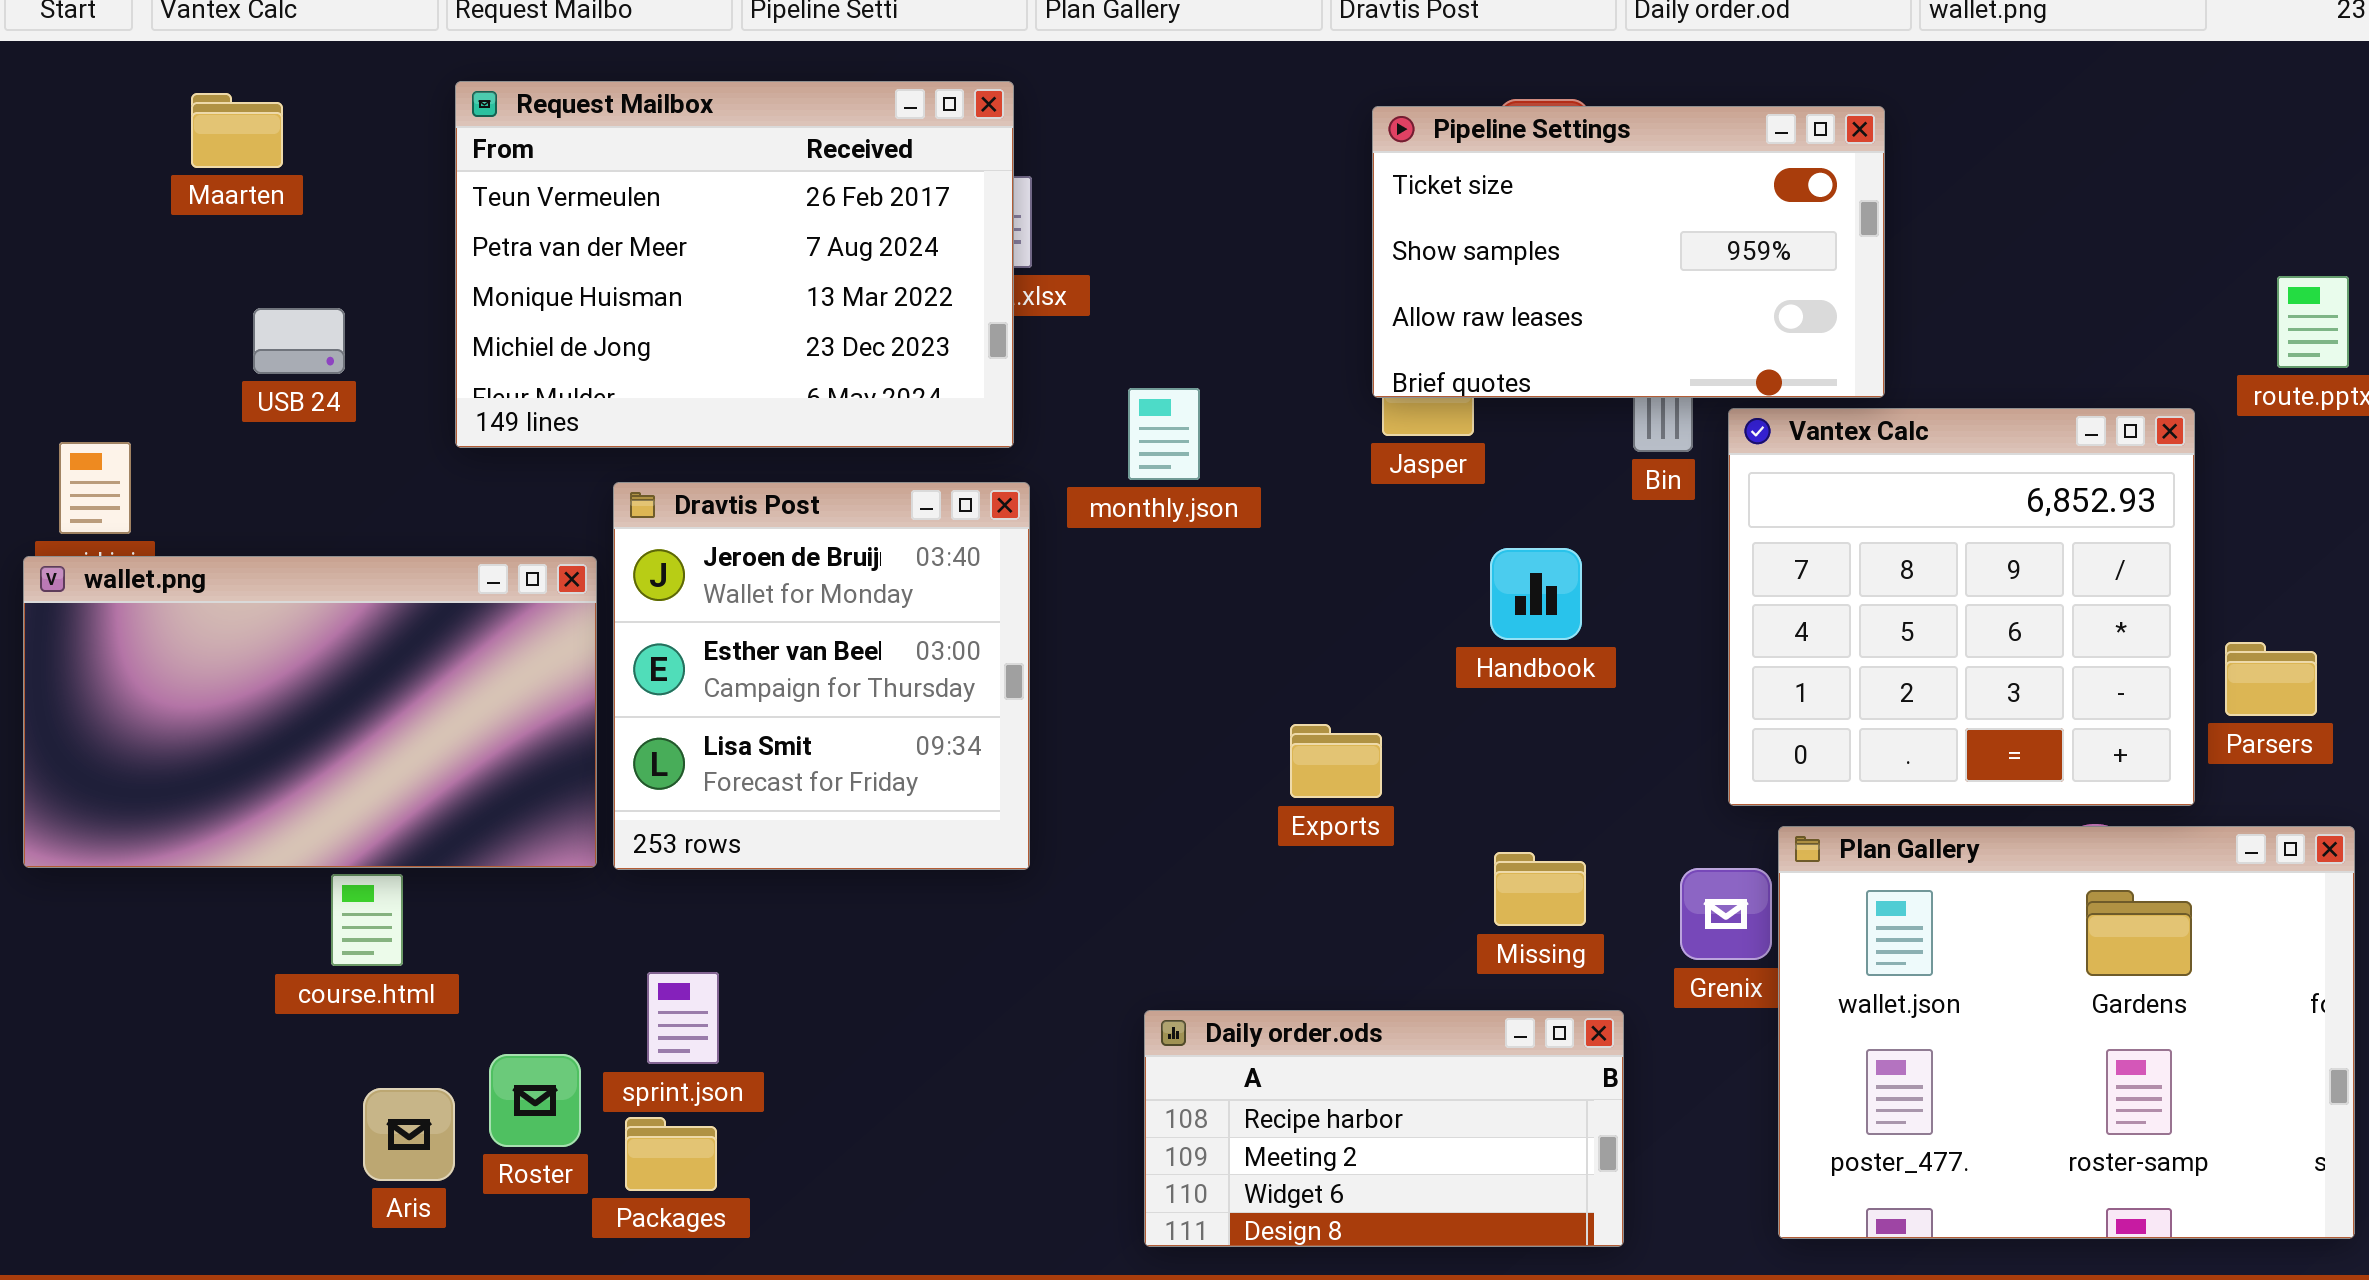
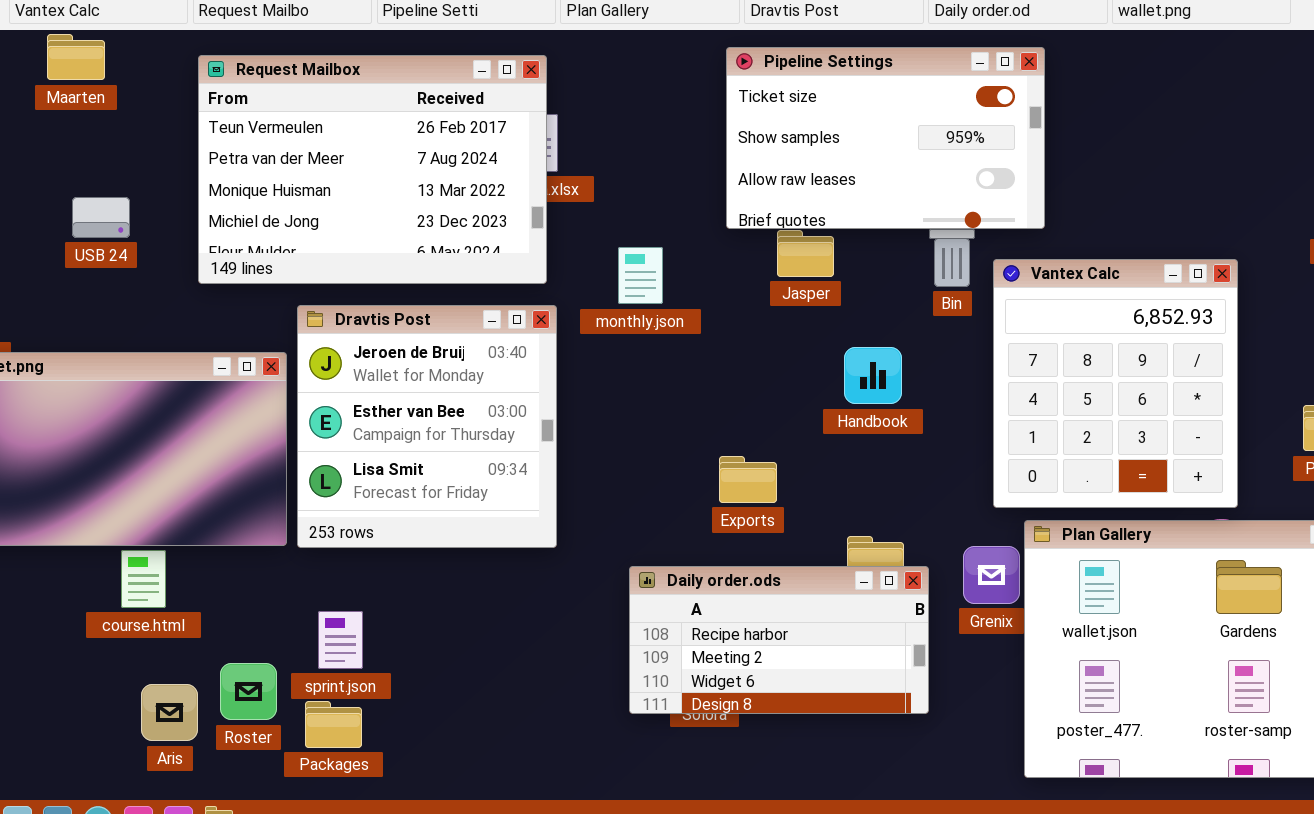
Maarten: [191,93,283,168] -> [47,34,105,80], moved
Pipeline Settings: [1372,106,1885,398] -> [726,47,1045,229], moved
Vantex Calc: [1728,408,2195,806] -> [993,259,1238,508], resized
Daily order.ods: [1144,1010,1624,1247] -> [629,566,929,714], moved

